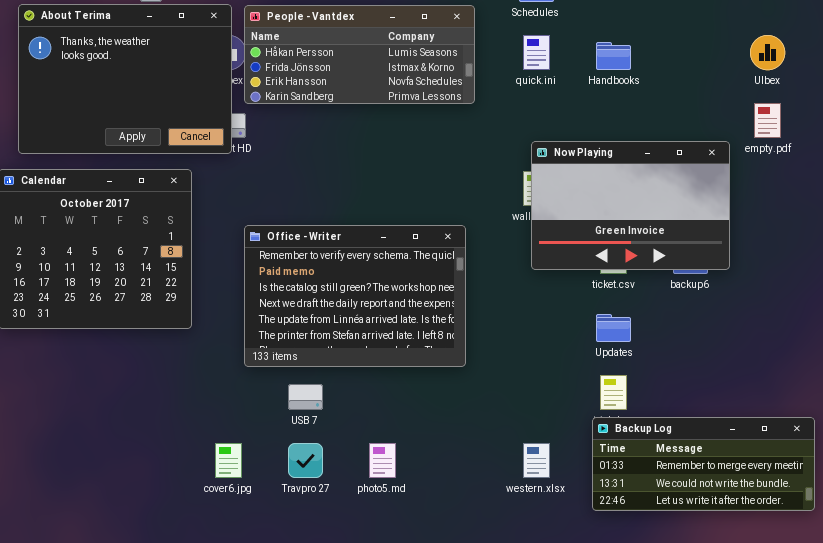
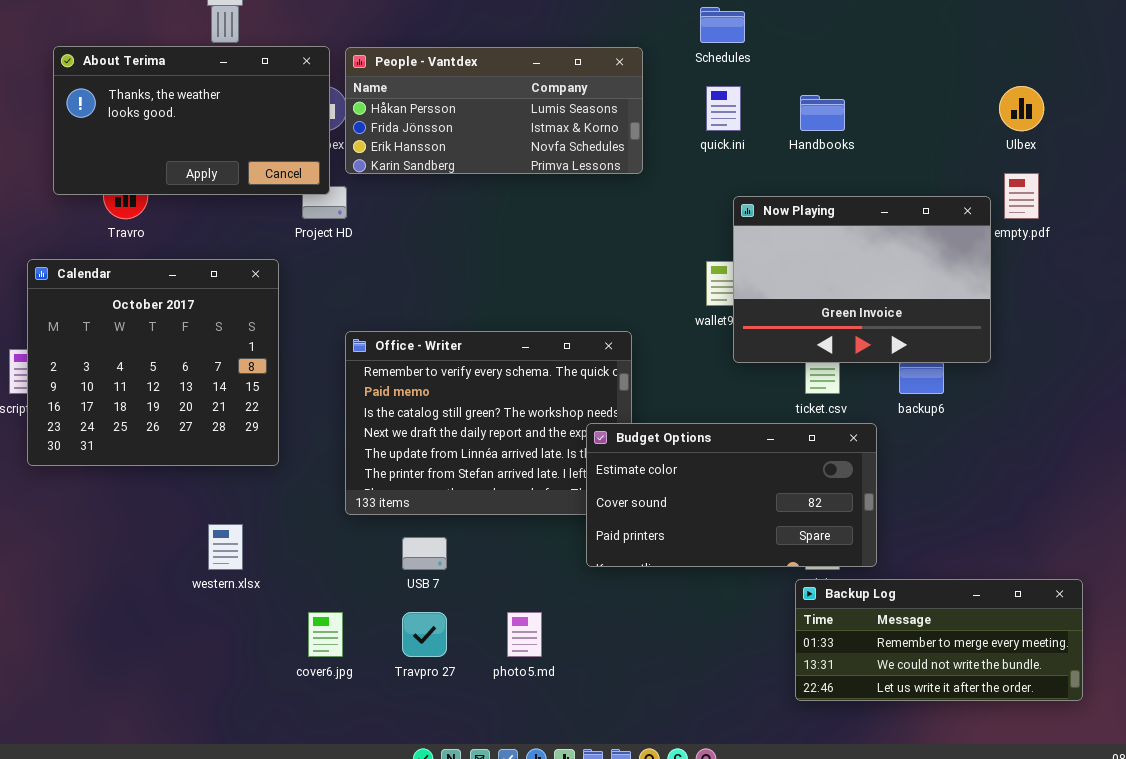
About Terima: [18,4,232,154] -> [53,46,330,195], resized
Now Playing: [531,141,730,270] -> [733,196,991,363], moved
Budget Options: none -> [586,423,877,567], opened
western.xlsx: [523,443,550,478] -> [208,524,243,570], moved

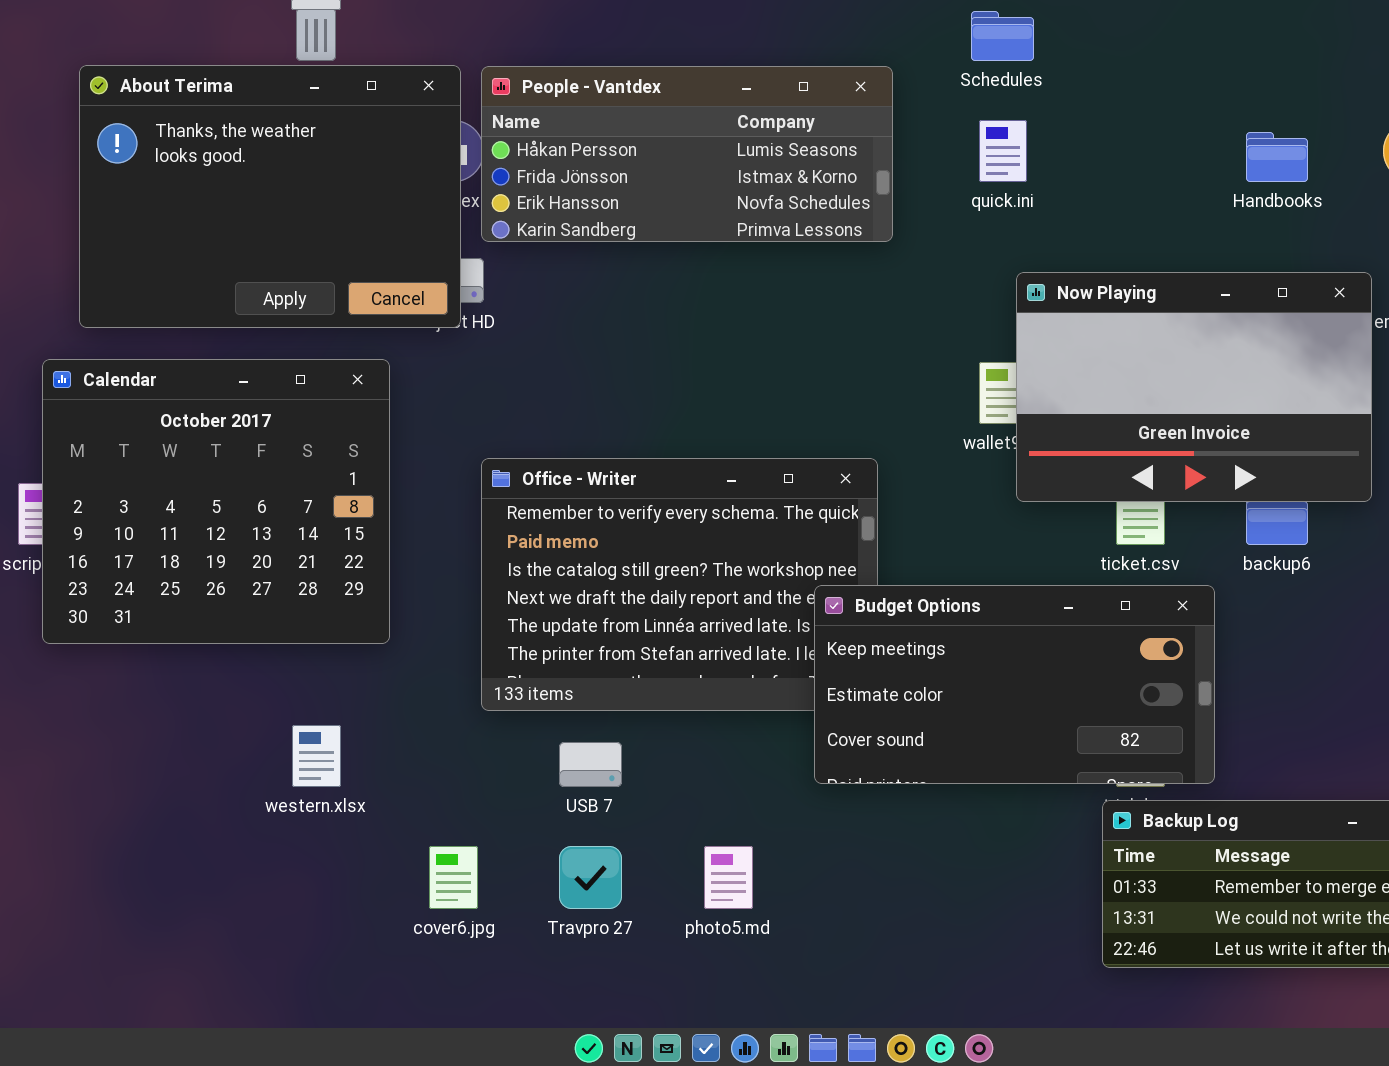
About Terima: [53,46,330,195] -> [79,65,461,328], resized
Handbooks: [800,95,845,131] -> [1246,132,1308,182], moved
Budget Options: [586,423,877,567] -> [814,585,1215,784], scrolled up 1 row

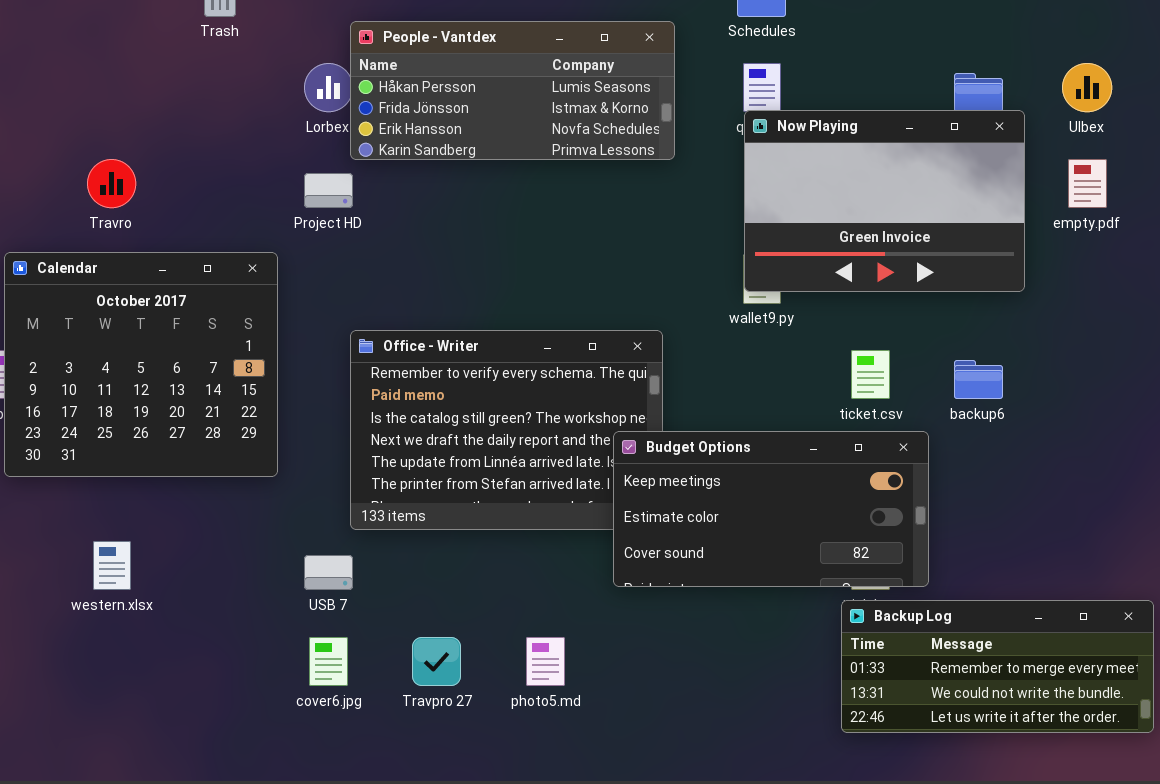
About Terima: [79,65,461,328] -> none, closed
Now Playing: [1016,272,1372,502] -> [744,110,1025,292], moved
western.xlsx: [292,725,341,787] -> [93,541,131,590], moved
USB 7: [559,742,622,787] -> [304,555,353,590], moved

